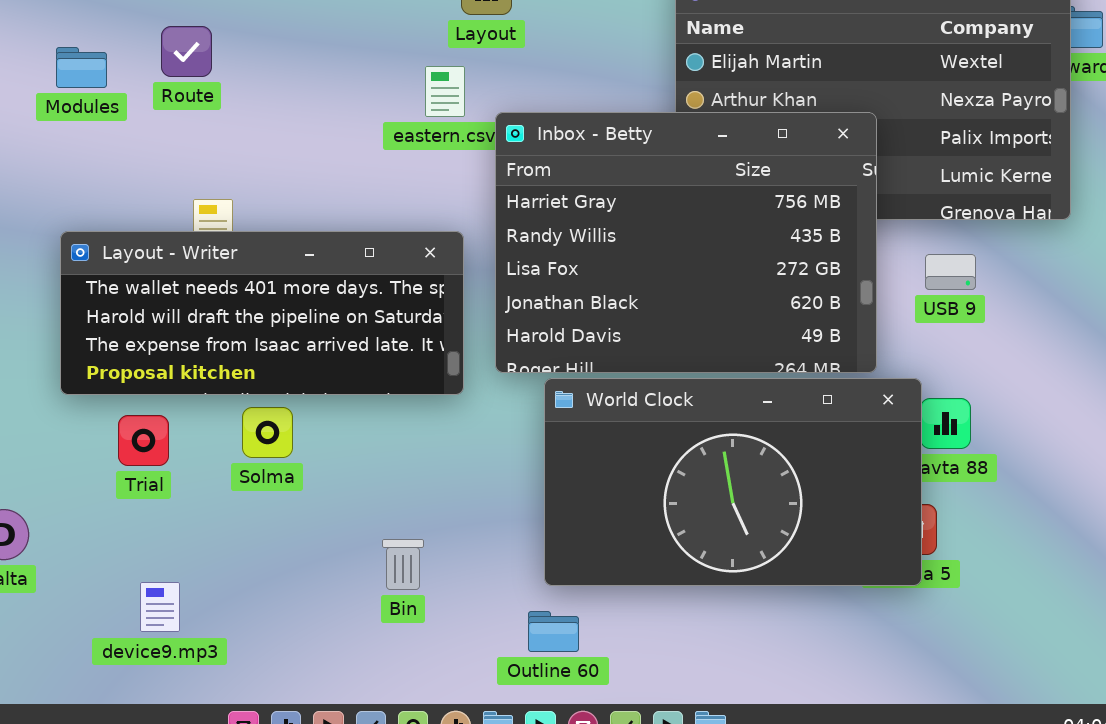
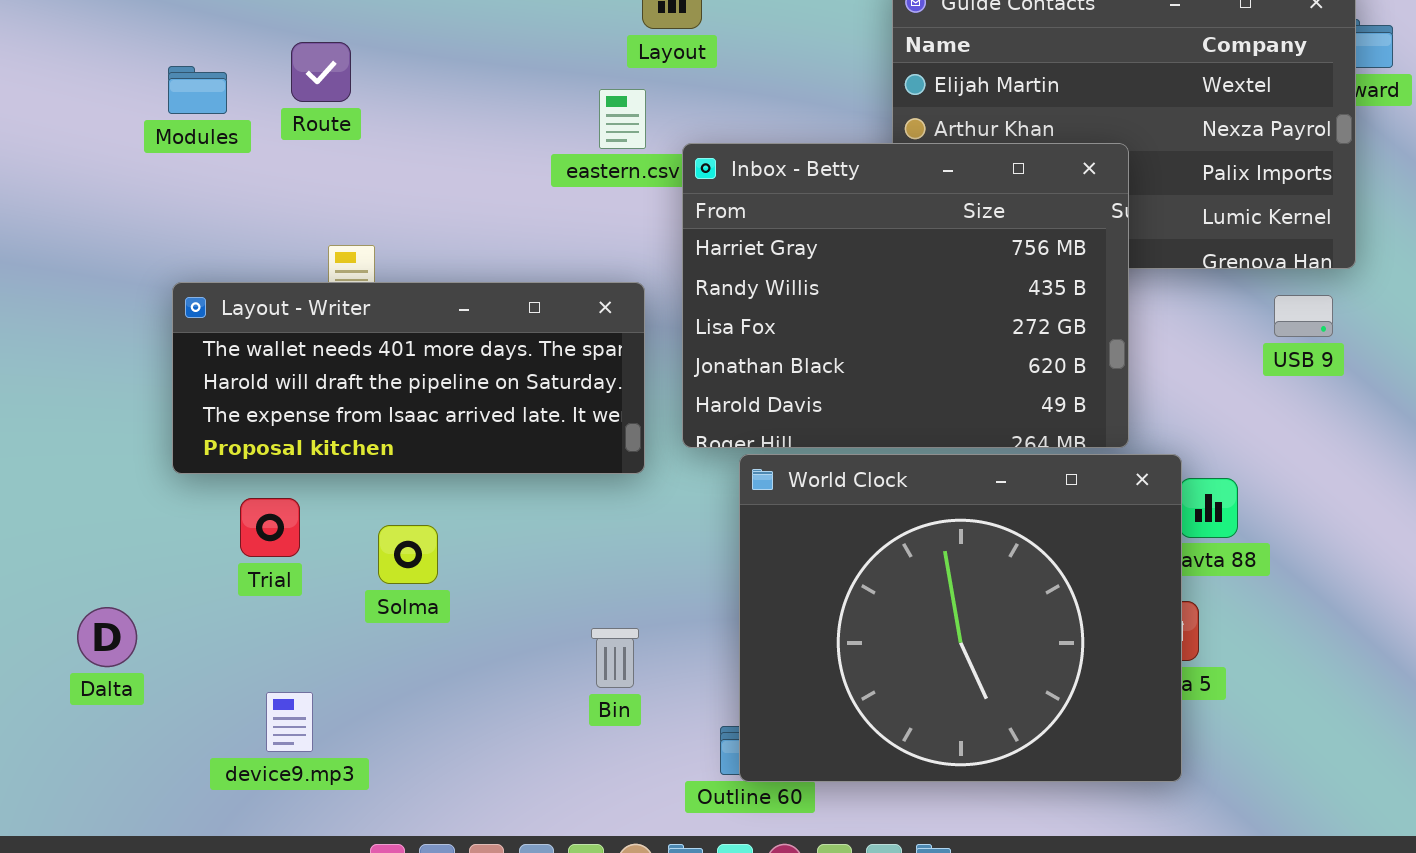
USB 9: [925,254,976,290] -> [1274,295,1333,337], moved
World Clock: [544,378,922,586] -> [739,454,1182,782], resized
Solma: [242,407,293,458] -> [378,525,438,584], moved
Bin: [382,539,424,590] -> [591,628,639,688], moved

